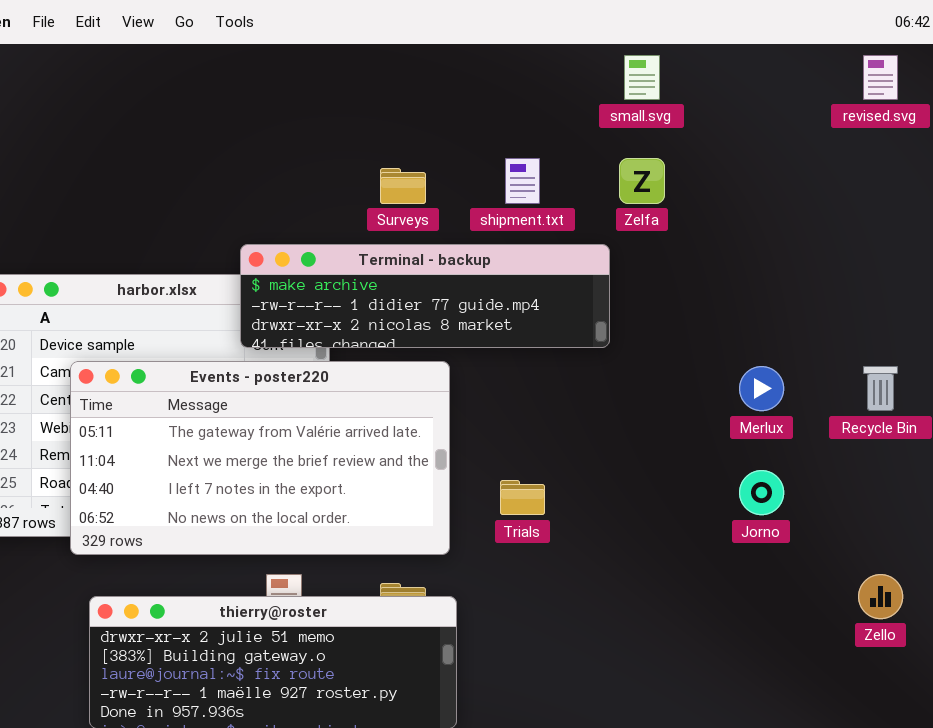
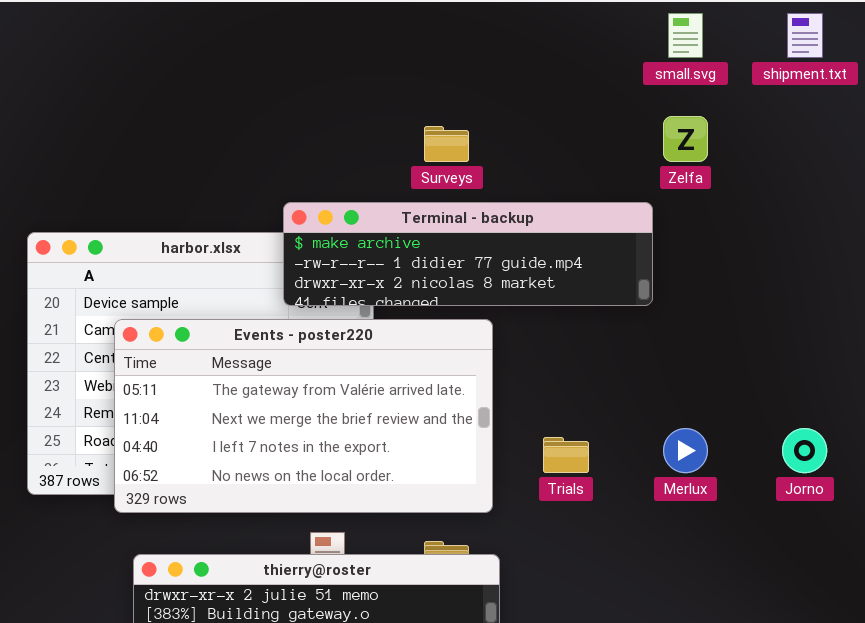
shipment.txt: [505,158,540,204] -> [787,13,823,58], moved
Merlux: [739,366,784,411] -> [663,428,708,473], moved

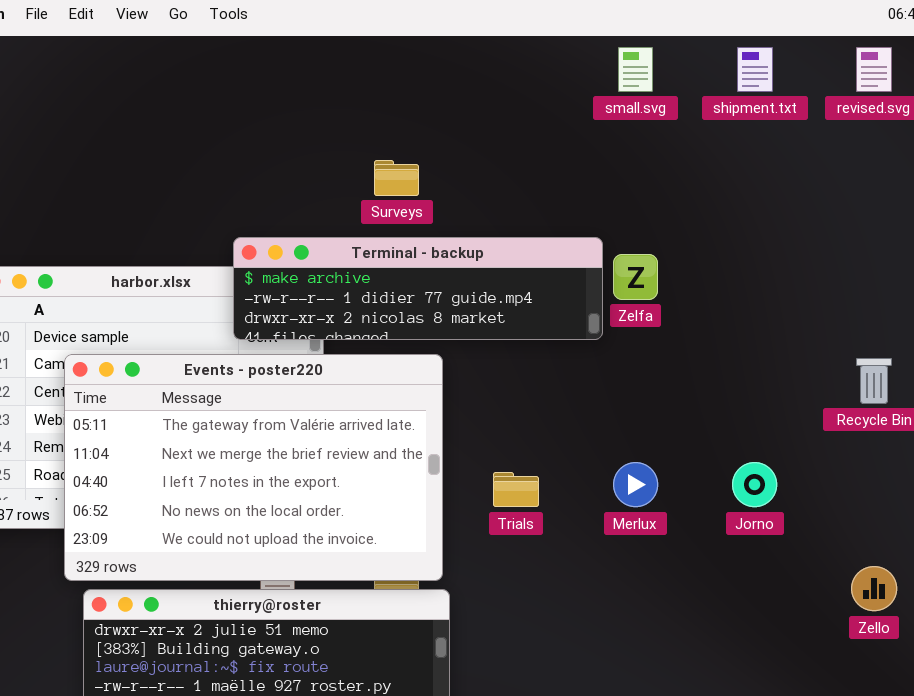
Zelfa: [663,116,708,162] -> [613,254,658,300], moved
Events - poster220: [114,319,493,513] -> [64,354,443,581], resized

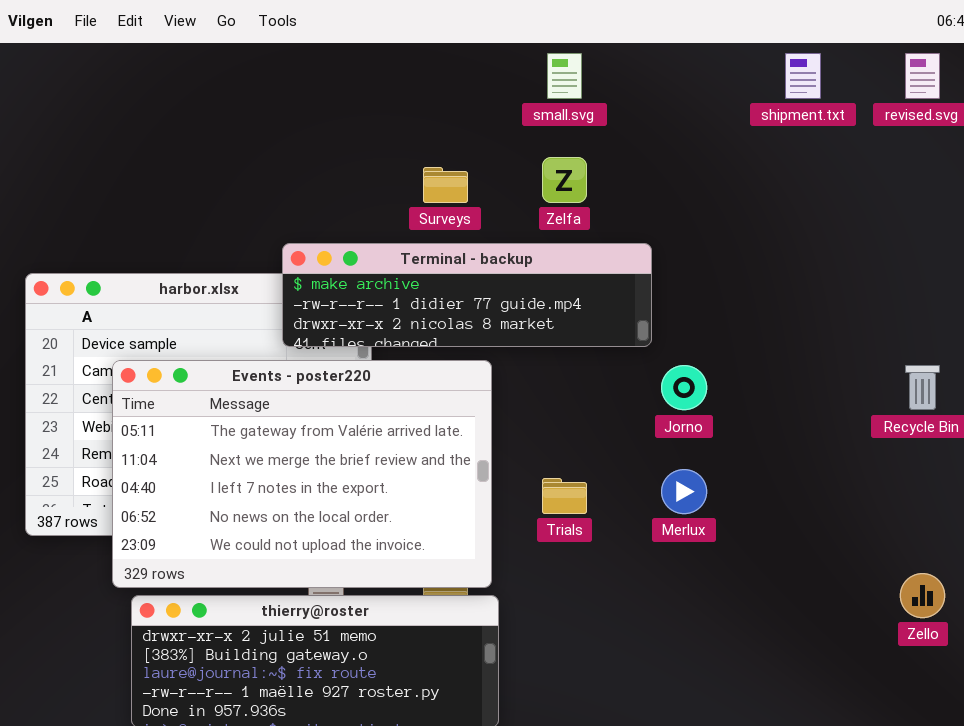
small.svg: [618,47,653,92] -> [547,53,582,99], moved
Zelfa: [613,254,658,300] -> [542,157,587,203], moved
Jorno: [732,462,777,507] -> [661,365,707,410], moved

